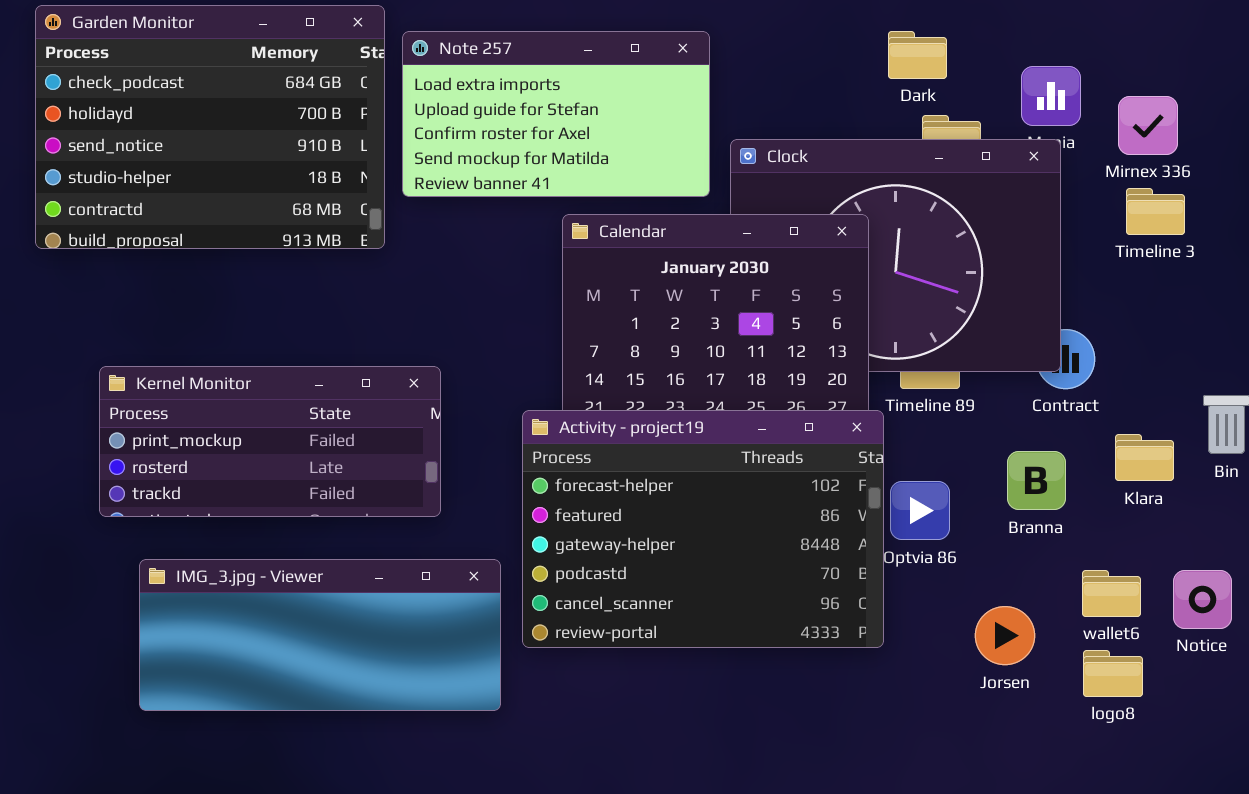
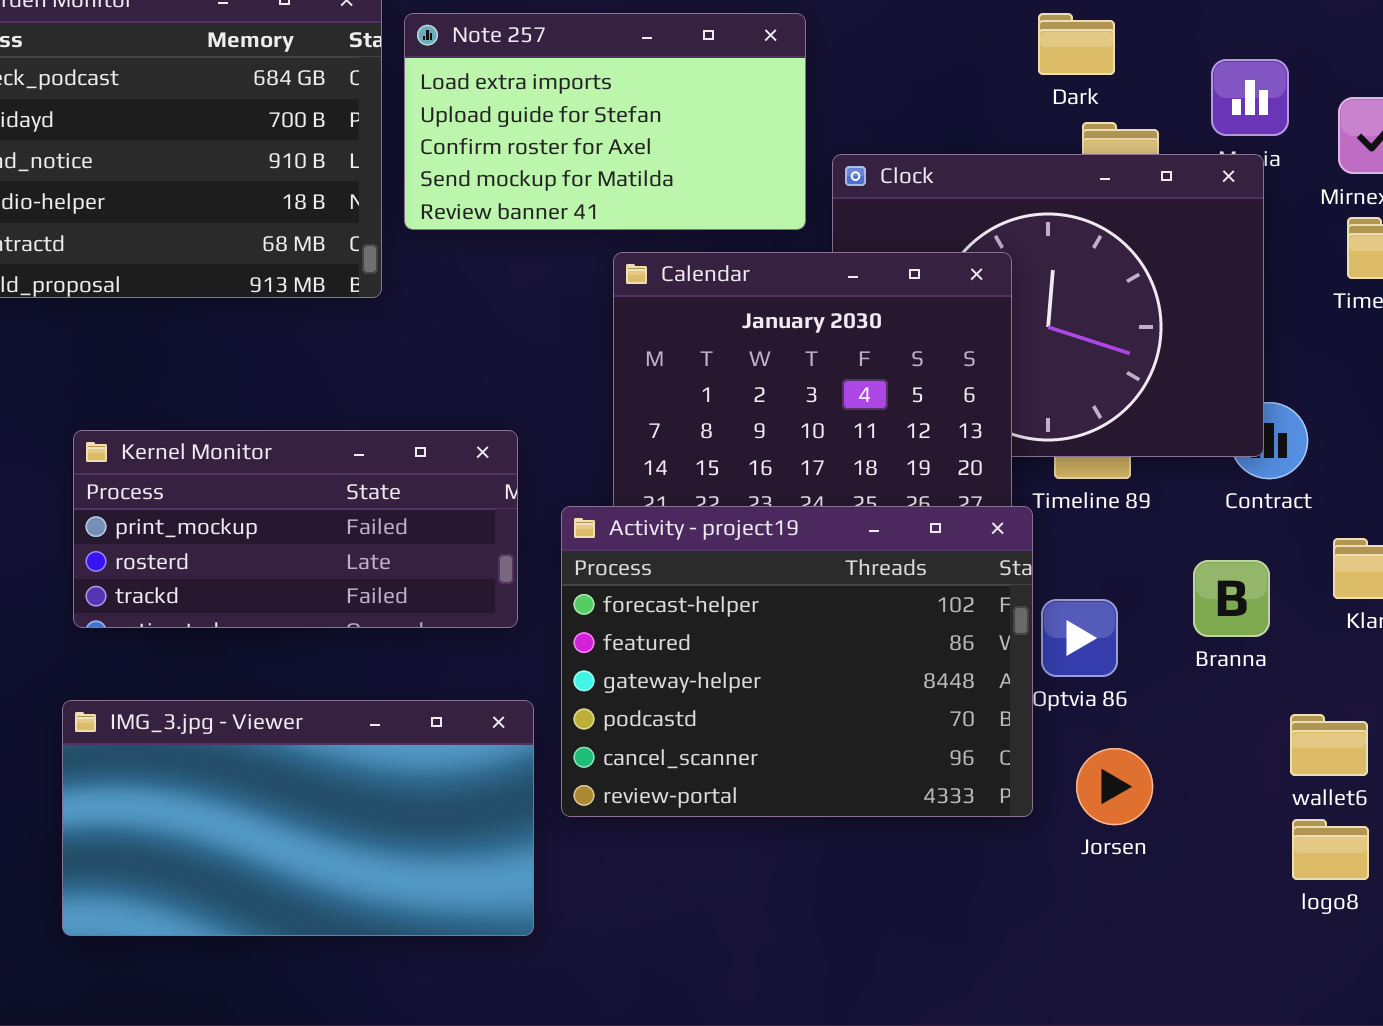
Kernel Monitor: [99,366,441,517] -> [73,430,518,628], moved
IMG_3.jpg - Viewer: [139,559,501,711] -> [62,700,534,936], resized
Jorsen: [975,606,1035,665] -> [1076,748,1153,825], moved

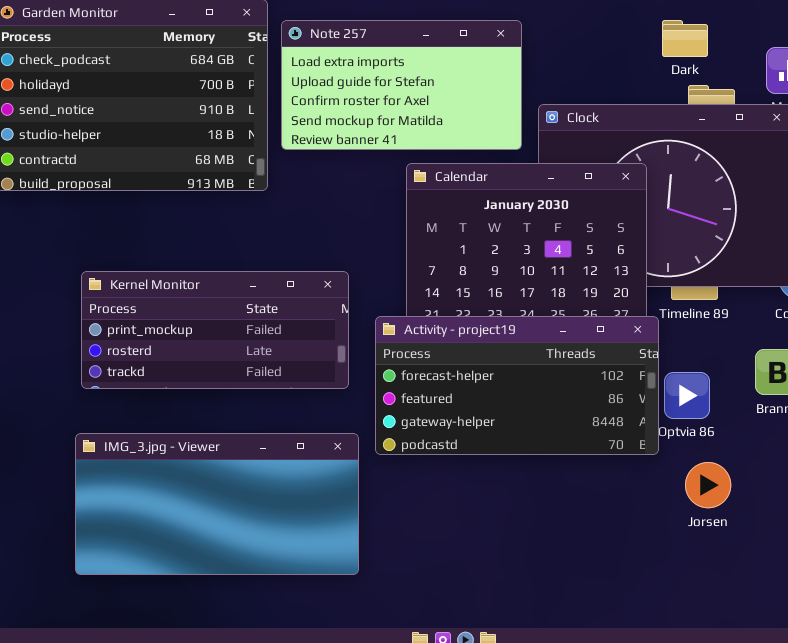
Activity - project19: [561,506,1033,817] -> [375,316,659,455], resized

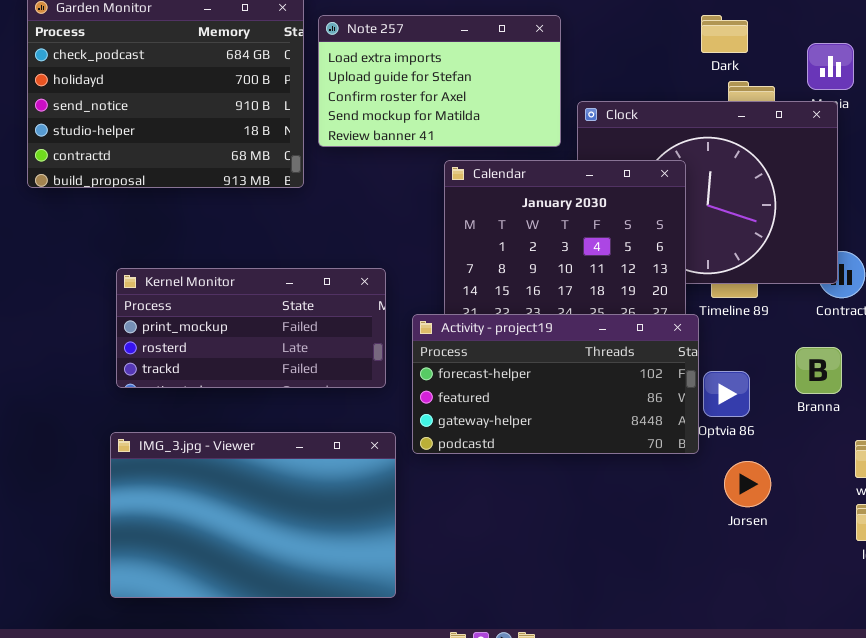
IMG_3.jpg - Viewer: [75,433,359,575] -> [110,432,396,598], resized

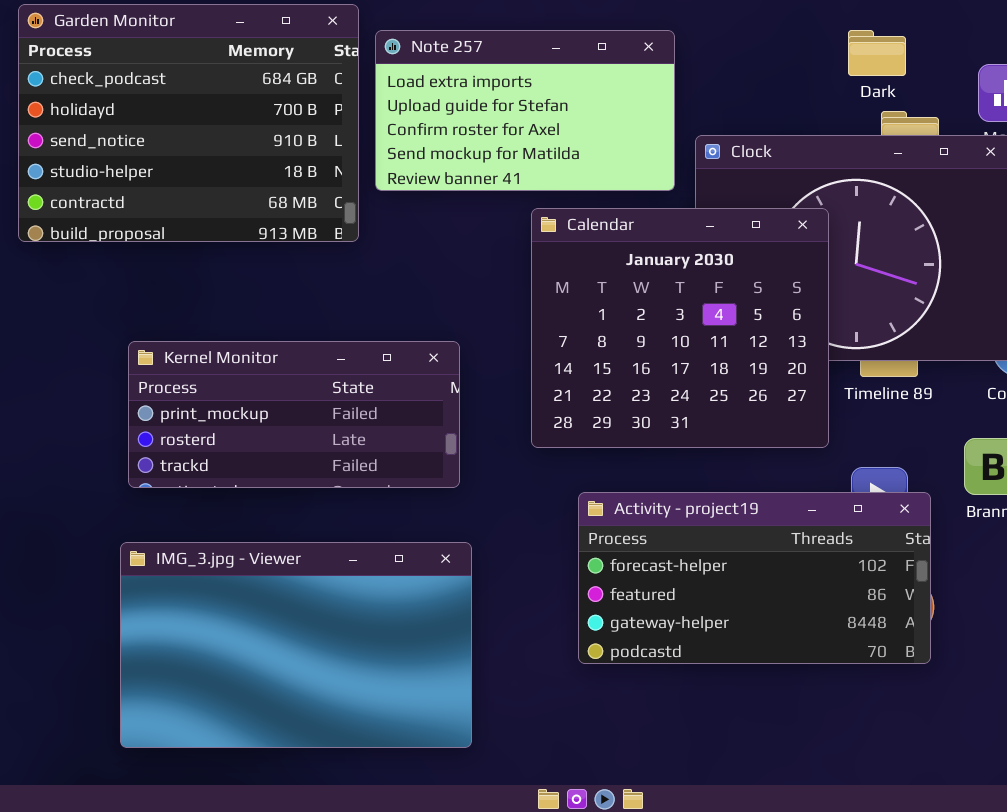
Activity - project19: [412,314,699,454] -> [578,492,931,664], moved

